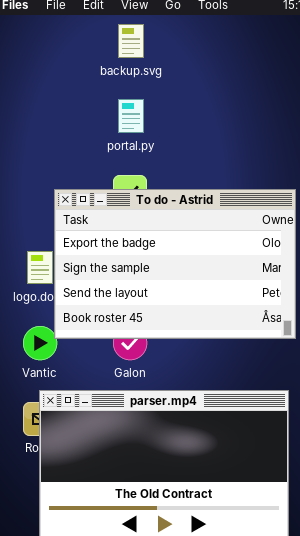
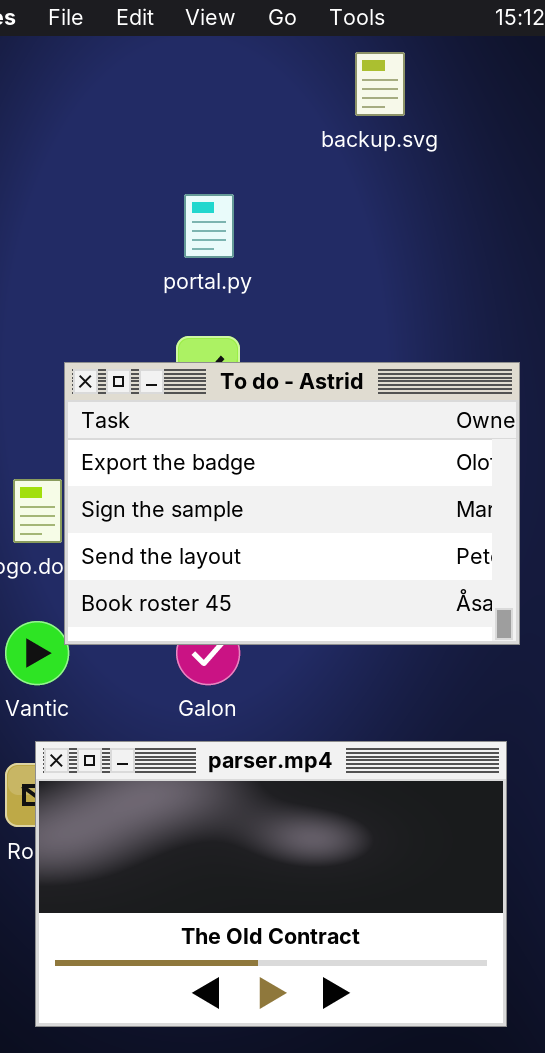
backup.svg: [118,24,144,58] -> [355,52,405,116], moved

